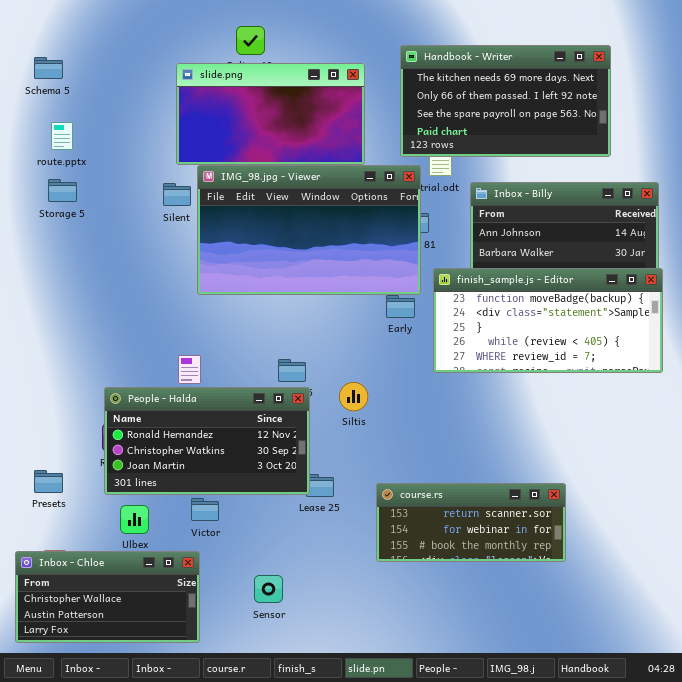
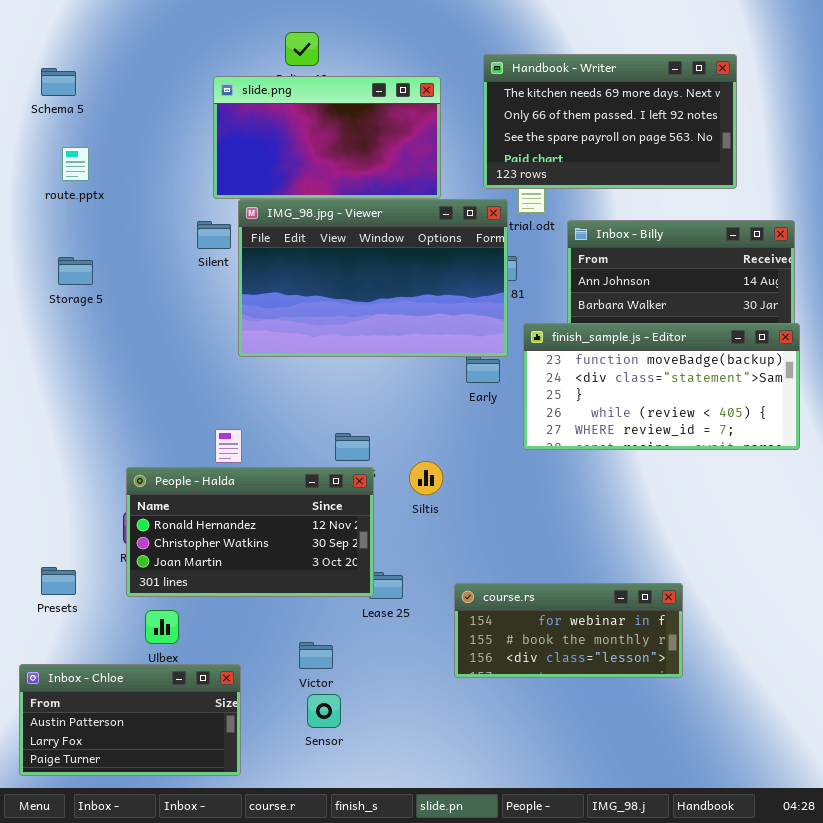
Storage 5: [48,179,77,202] -> [58,257,93,285], moved
course.rs: [376,483,566,562] -> [454,583,683,678], scrolled down 1 row
Victor: [191,498,219,521] -> [299,642,333,669], moved
Inbox - Chloe: [15,551,200,643] -> [19,664,241,776], scrolled down 1 row

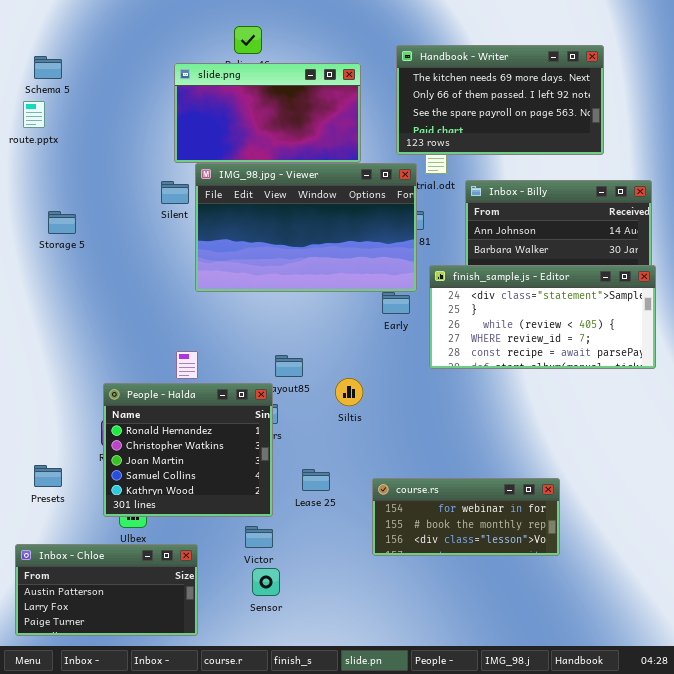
route.pptx: [62,147,89,181] -> [23,101,45,128], moved
finish_sample.js - Editor: [523,323,800,450] -> [429,265,656,369], scrolled down 1 row
People - Halda: [126,467,374,597] -> [103,383,273,517], resized

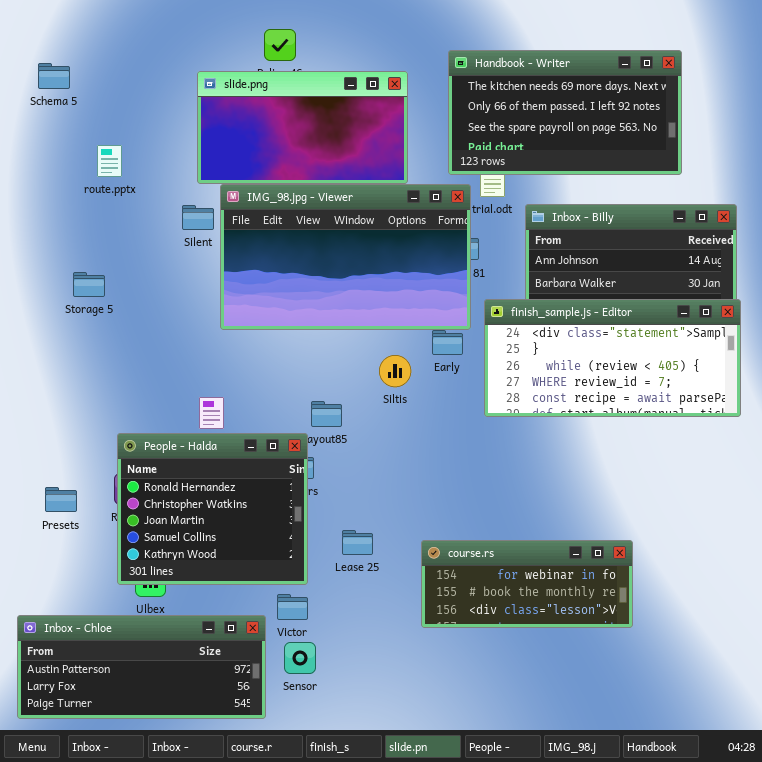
route.pptx: [23,101,45,128] -> [97,145,122,177], moved
Storage 5: [48,211,76,234] -> [73,272,105,297], moved
Siltis: [335,378,363,406] -> [379,355,411,387], moved
Presets: [34,465,62,487] -> [45,487,77,512], moved
Inbox - Chloe: [15,544,198,636] -> [17,615,266,719], resized

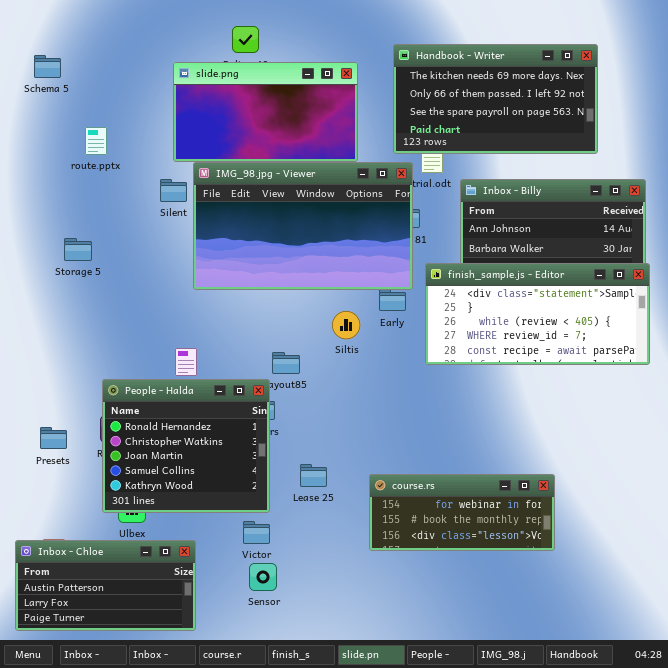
Inbox - Chloe: [17,615,266,719] -> [15,540,196,631], resized

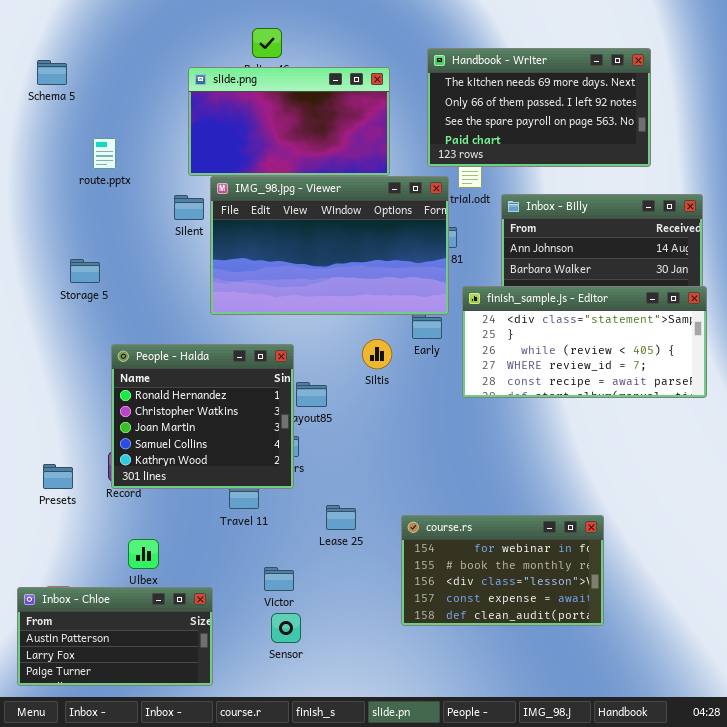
People - Halda: [102,379,270,513] -> [111,344,294,489], moved
course.rs: [369,474,555,551] -> [401,515,604,626], resized

